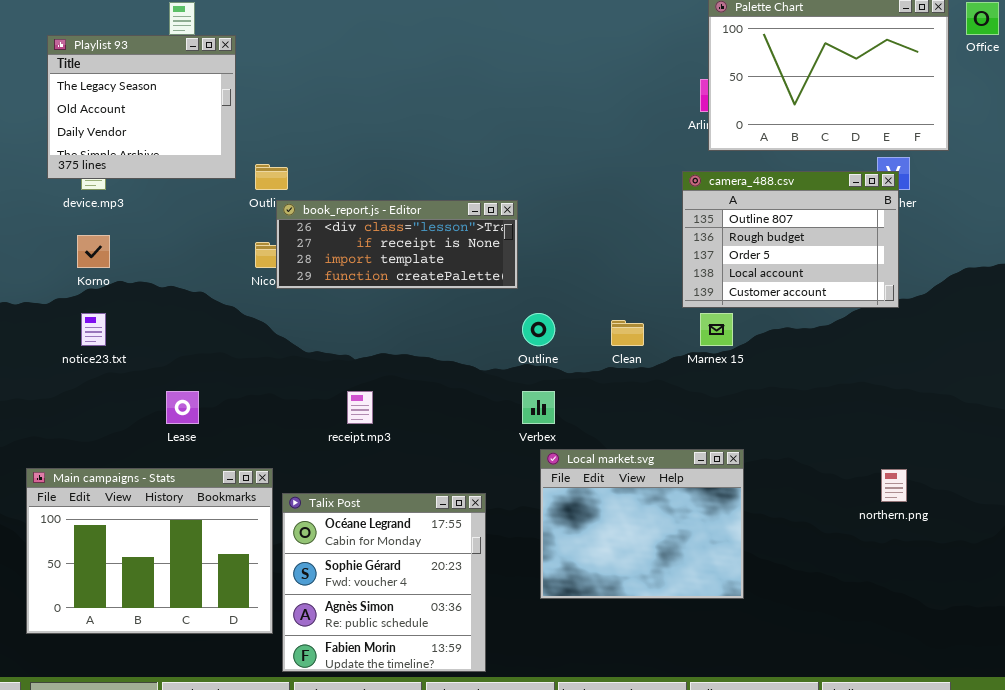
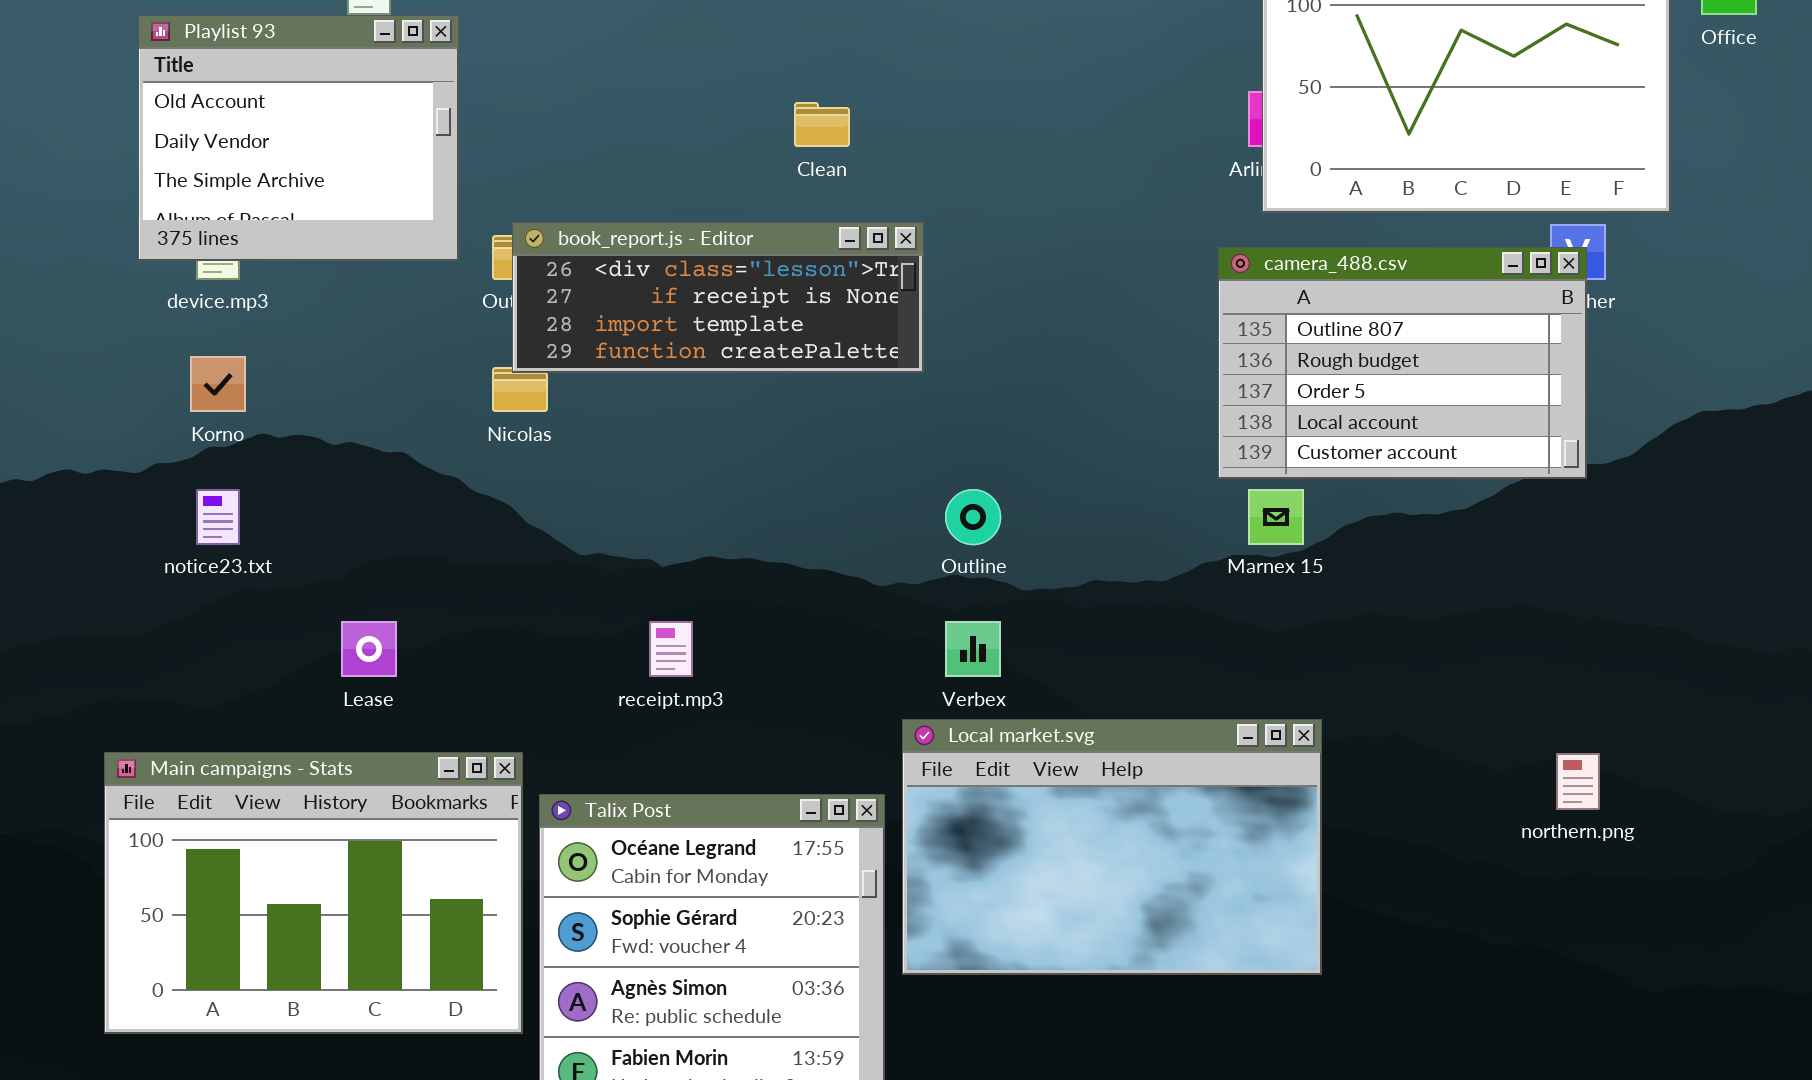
Playlist 93: [47,35,236,179] -> [138,15,459,261], scrolled down 1 row
book_report.js - Editor: [276,200,518,289] -> [512,222,924,373], moved
Clean: [611,320,644,346] -> [794,102,850,147], moved
Local market.svg: [540,449,744,599] -> [902,719,1322,975], resized

